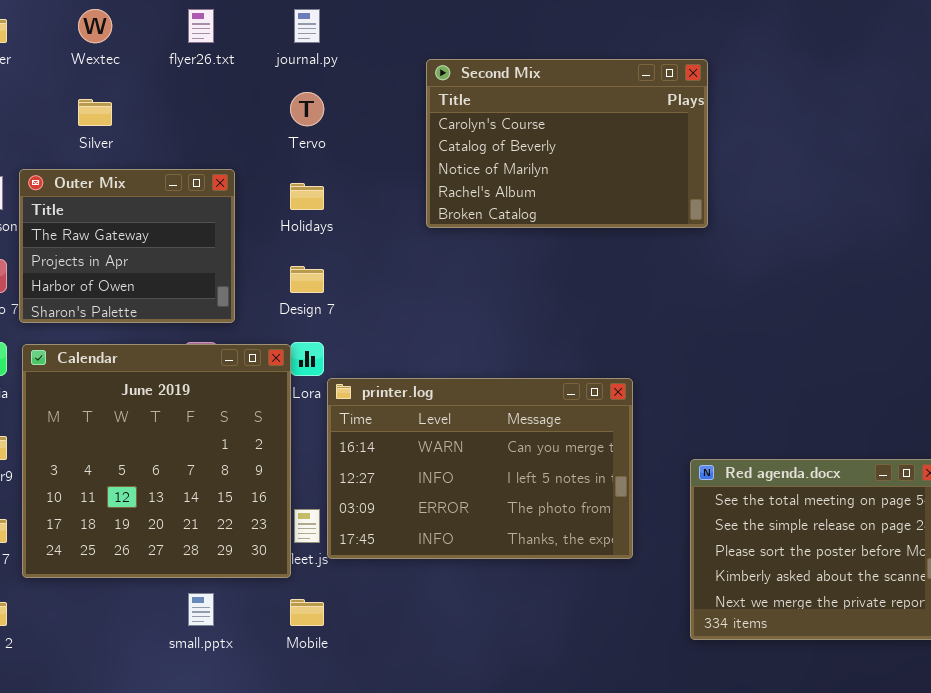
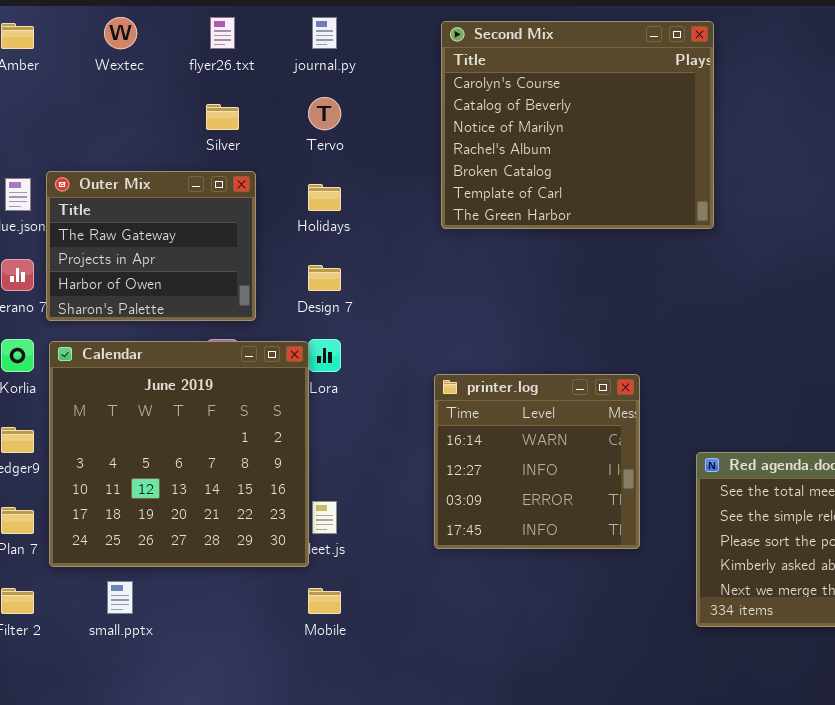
Second Mix: [426,59,708,228] -> [441,21,714,229], resized
Silver: [78,99,112,126] -> [206,104,239,130], moved
printer.log: [327,378,633,559] -> [434,374,640,549], resized
small.pptx: [188,593,214,626] -> [107,581,133,614], moved

